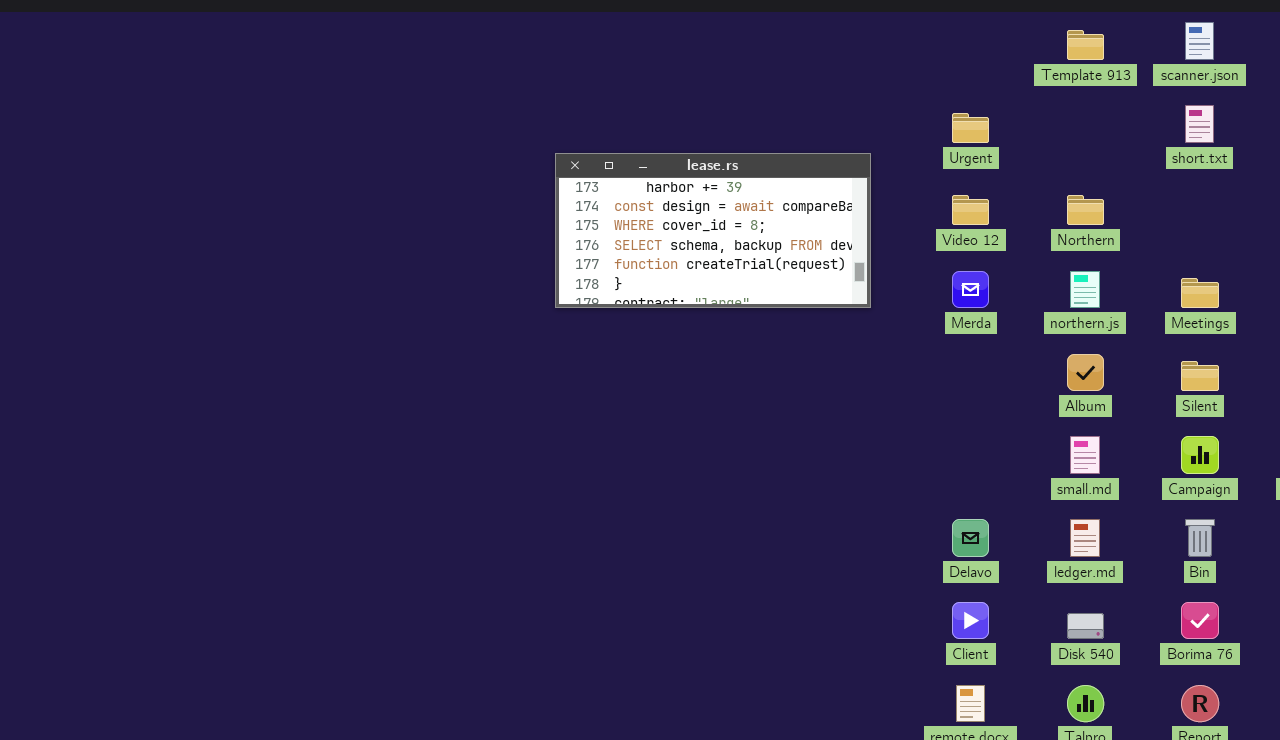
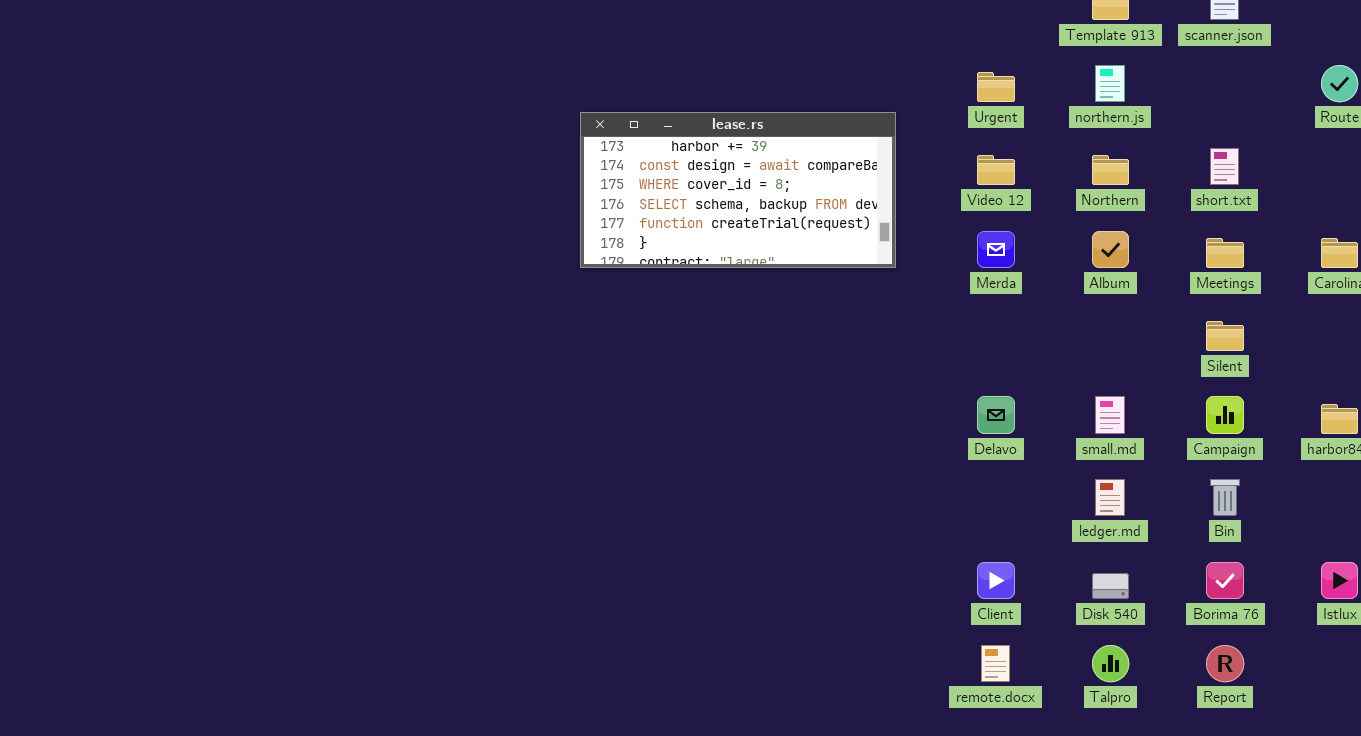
short.txt: [1185,105,1214,143] -> [1210,148,1239,185], moved
northern.js: [1070,271,1100,308] -> [1095,65,1125,102], moved
Album: [1067,354,1104,391] -> [1092,231,1129,268], moved
Delavo: [952,519,989,557] -> [977,396,1015,434], moved

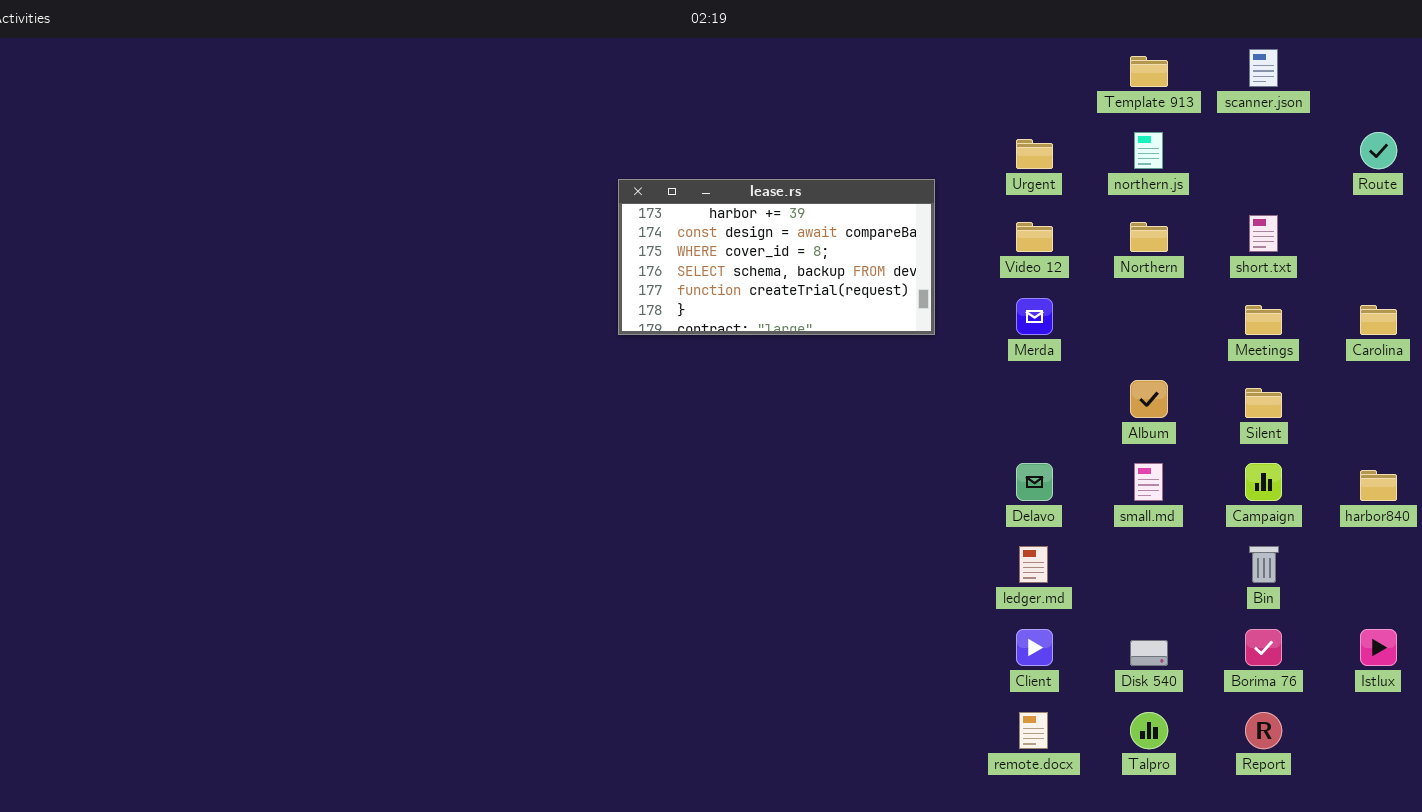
Album: [1092,231,1129,268] -> [1130,380,1168,418], moved
ledger.md: [1095,479,1125,516] -> [1019,546,1048,583], moved

